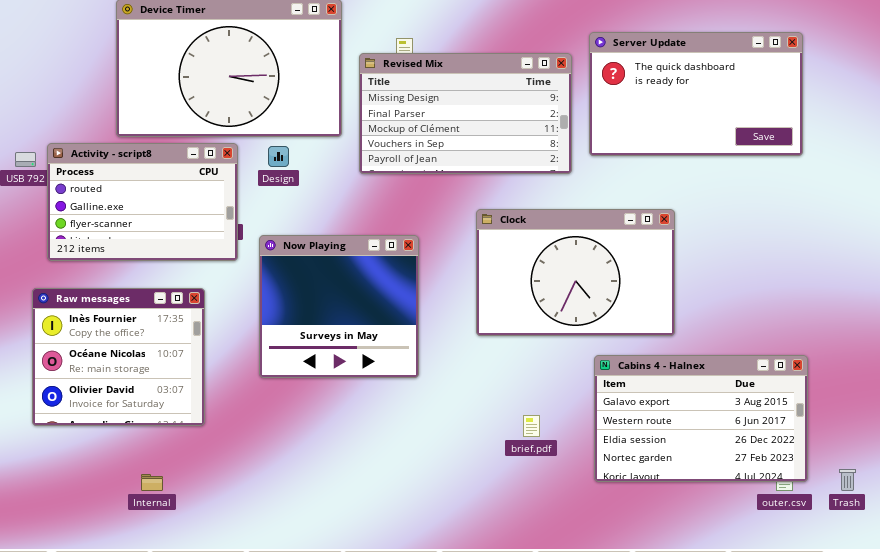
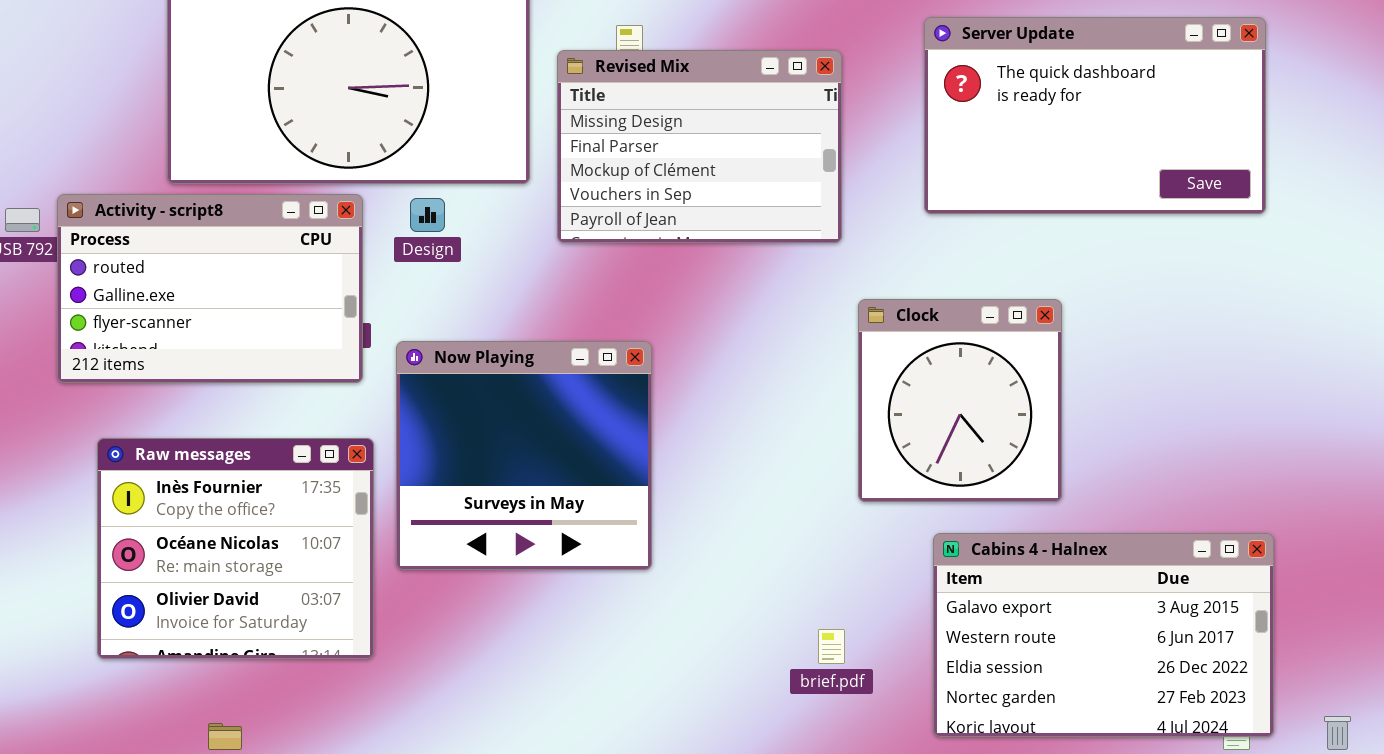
Revised Mix: [359,53,572,174] -> [557,50,842,243], resized
Clock: [476,209,675,336] -> [858,299,1062,502], resized
Raw messages: [32,288,205,426] -> [97,438,374,659], moved

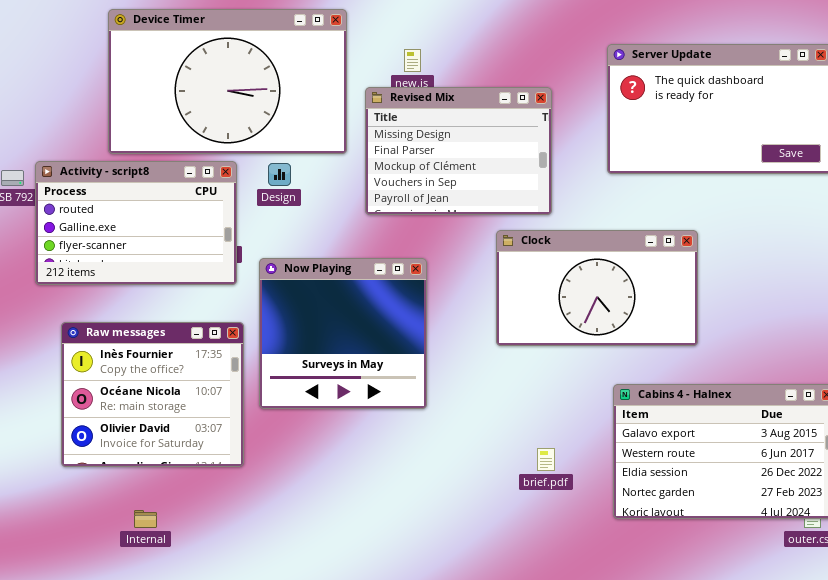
Revised Mix: [557,50,842,243] -> [365,87,552,215], moved
Clock: [858,299,1062,502] -> [496,230,698,346], resized

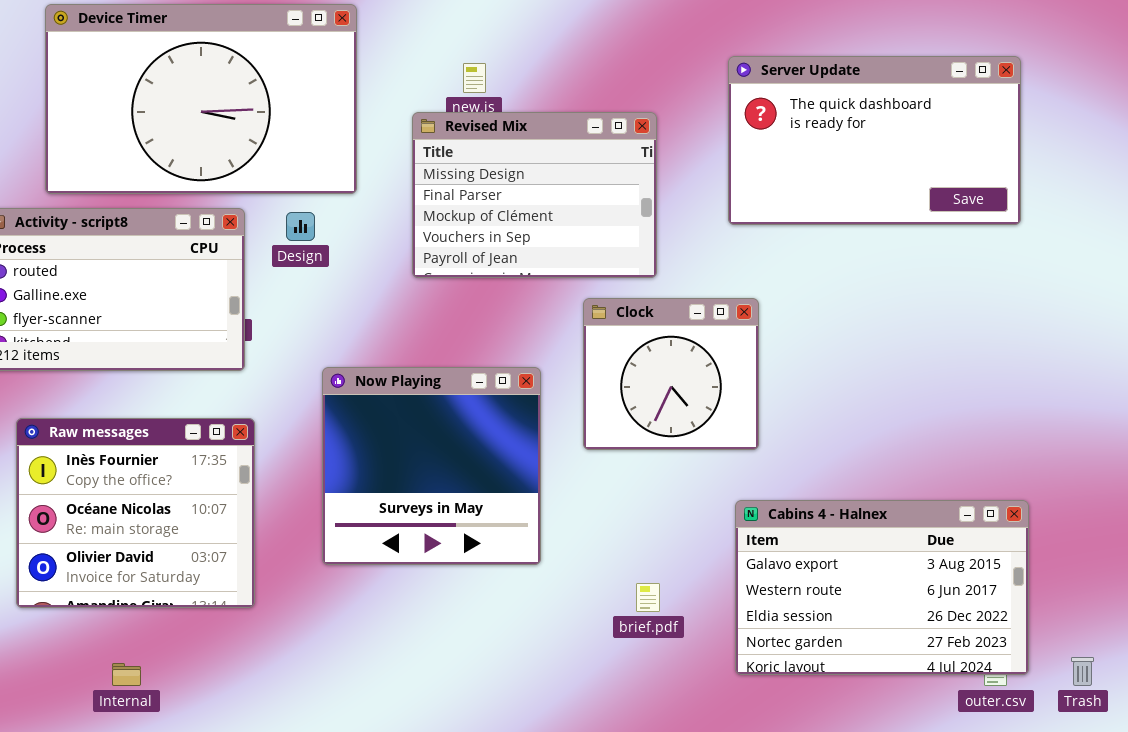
Device Timer: [108,9,347,154] -> [45,4,357,194], moved
Clock: [496,230,698,346] -> [583,298,759,450], resized
Now Playing: [259,258,427,409] -> [322,367,541,565], moved

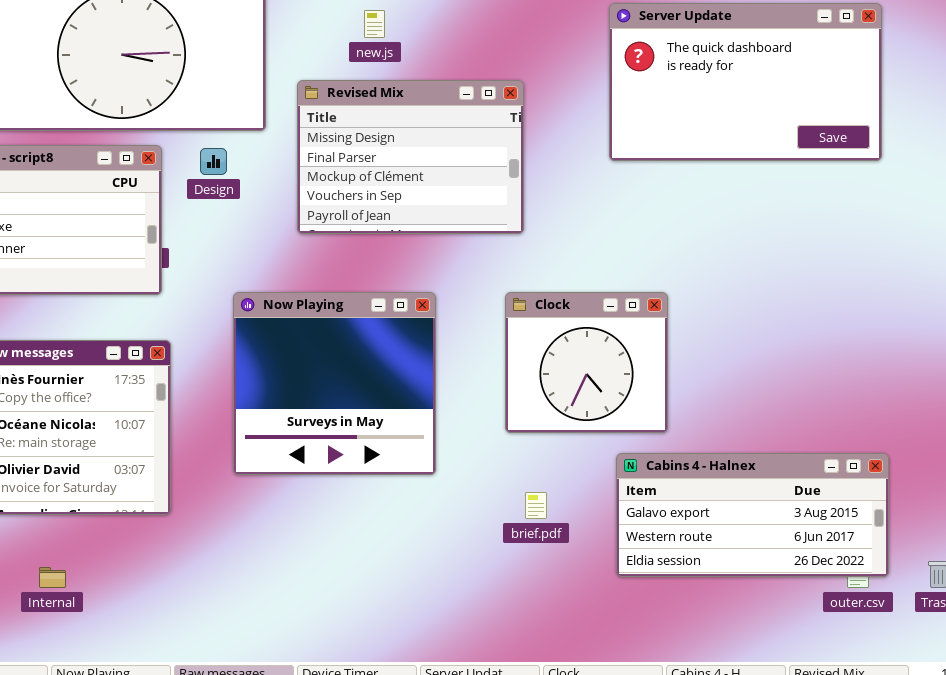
Revised Mix: [412,112,657,278] -> [297,80,524,234], moved
Clock: [583,298,759,450] -> [505,292,668,433], moved
Cabins 4 - Halnex: [735,500,1029,675] -> [616,453,889,577], resized

